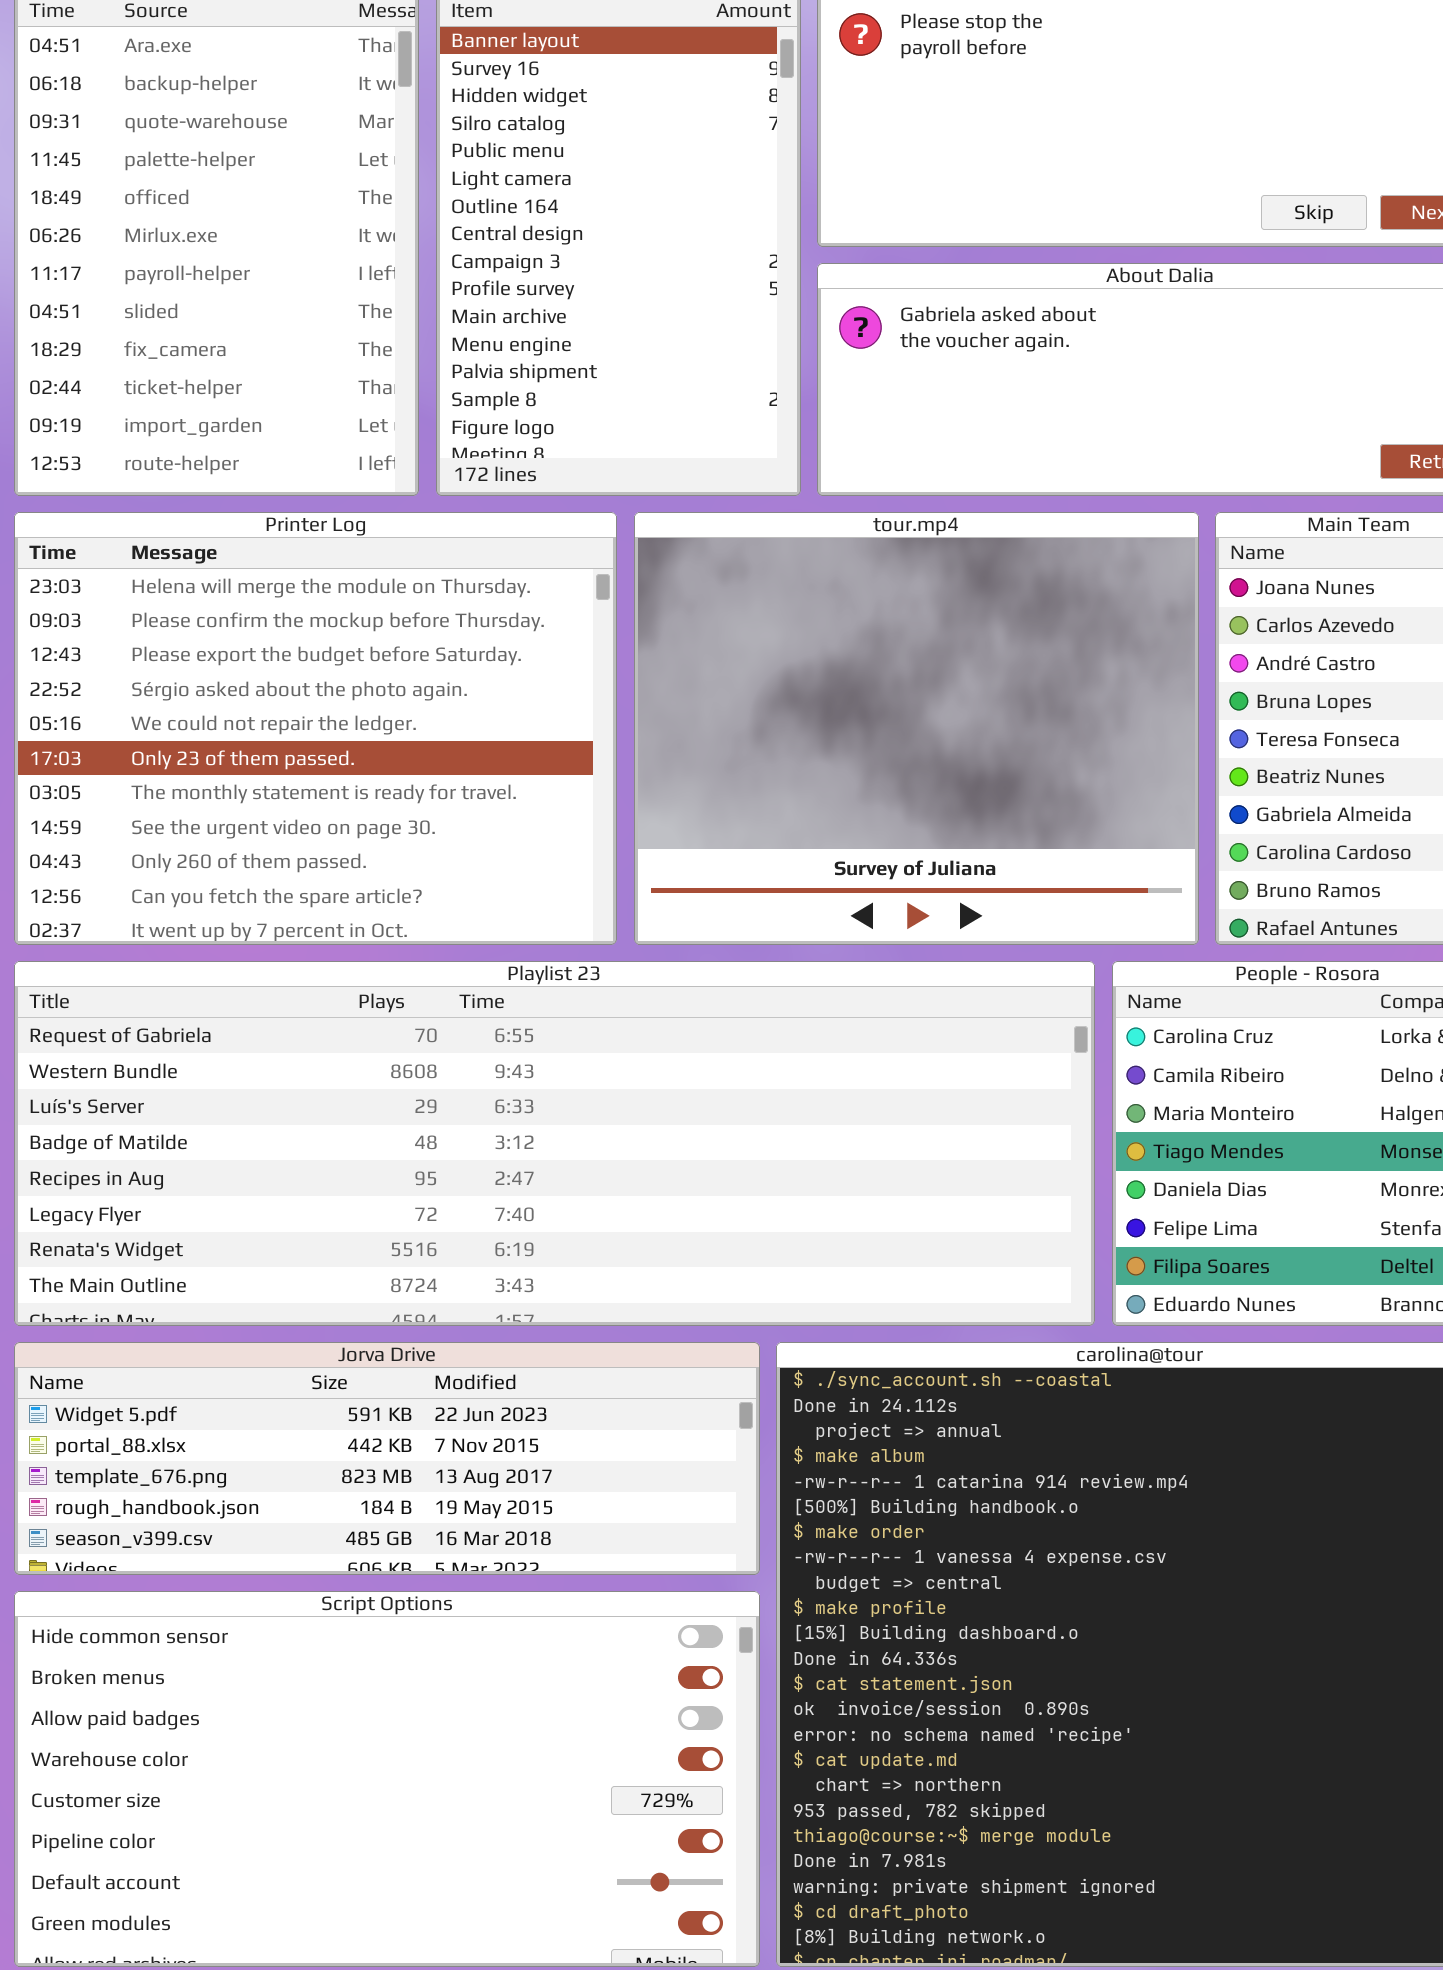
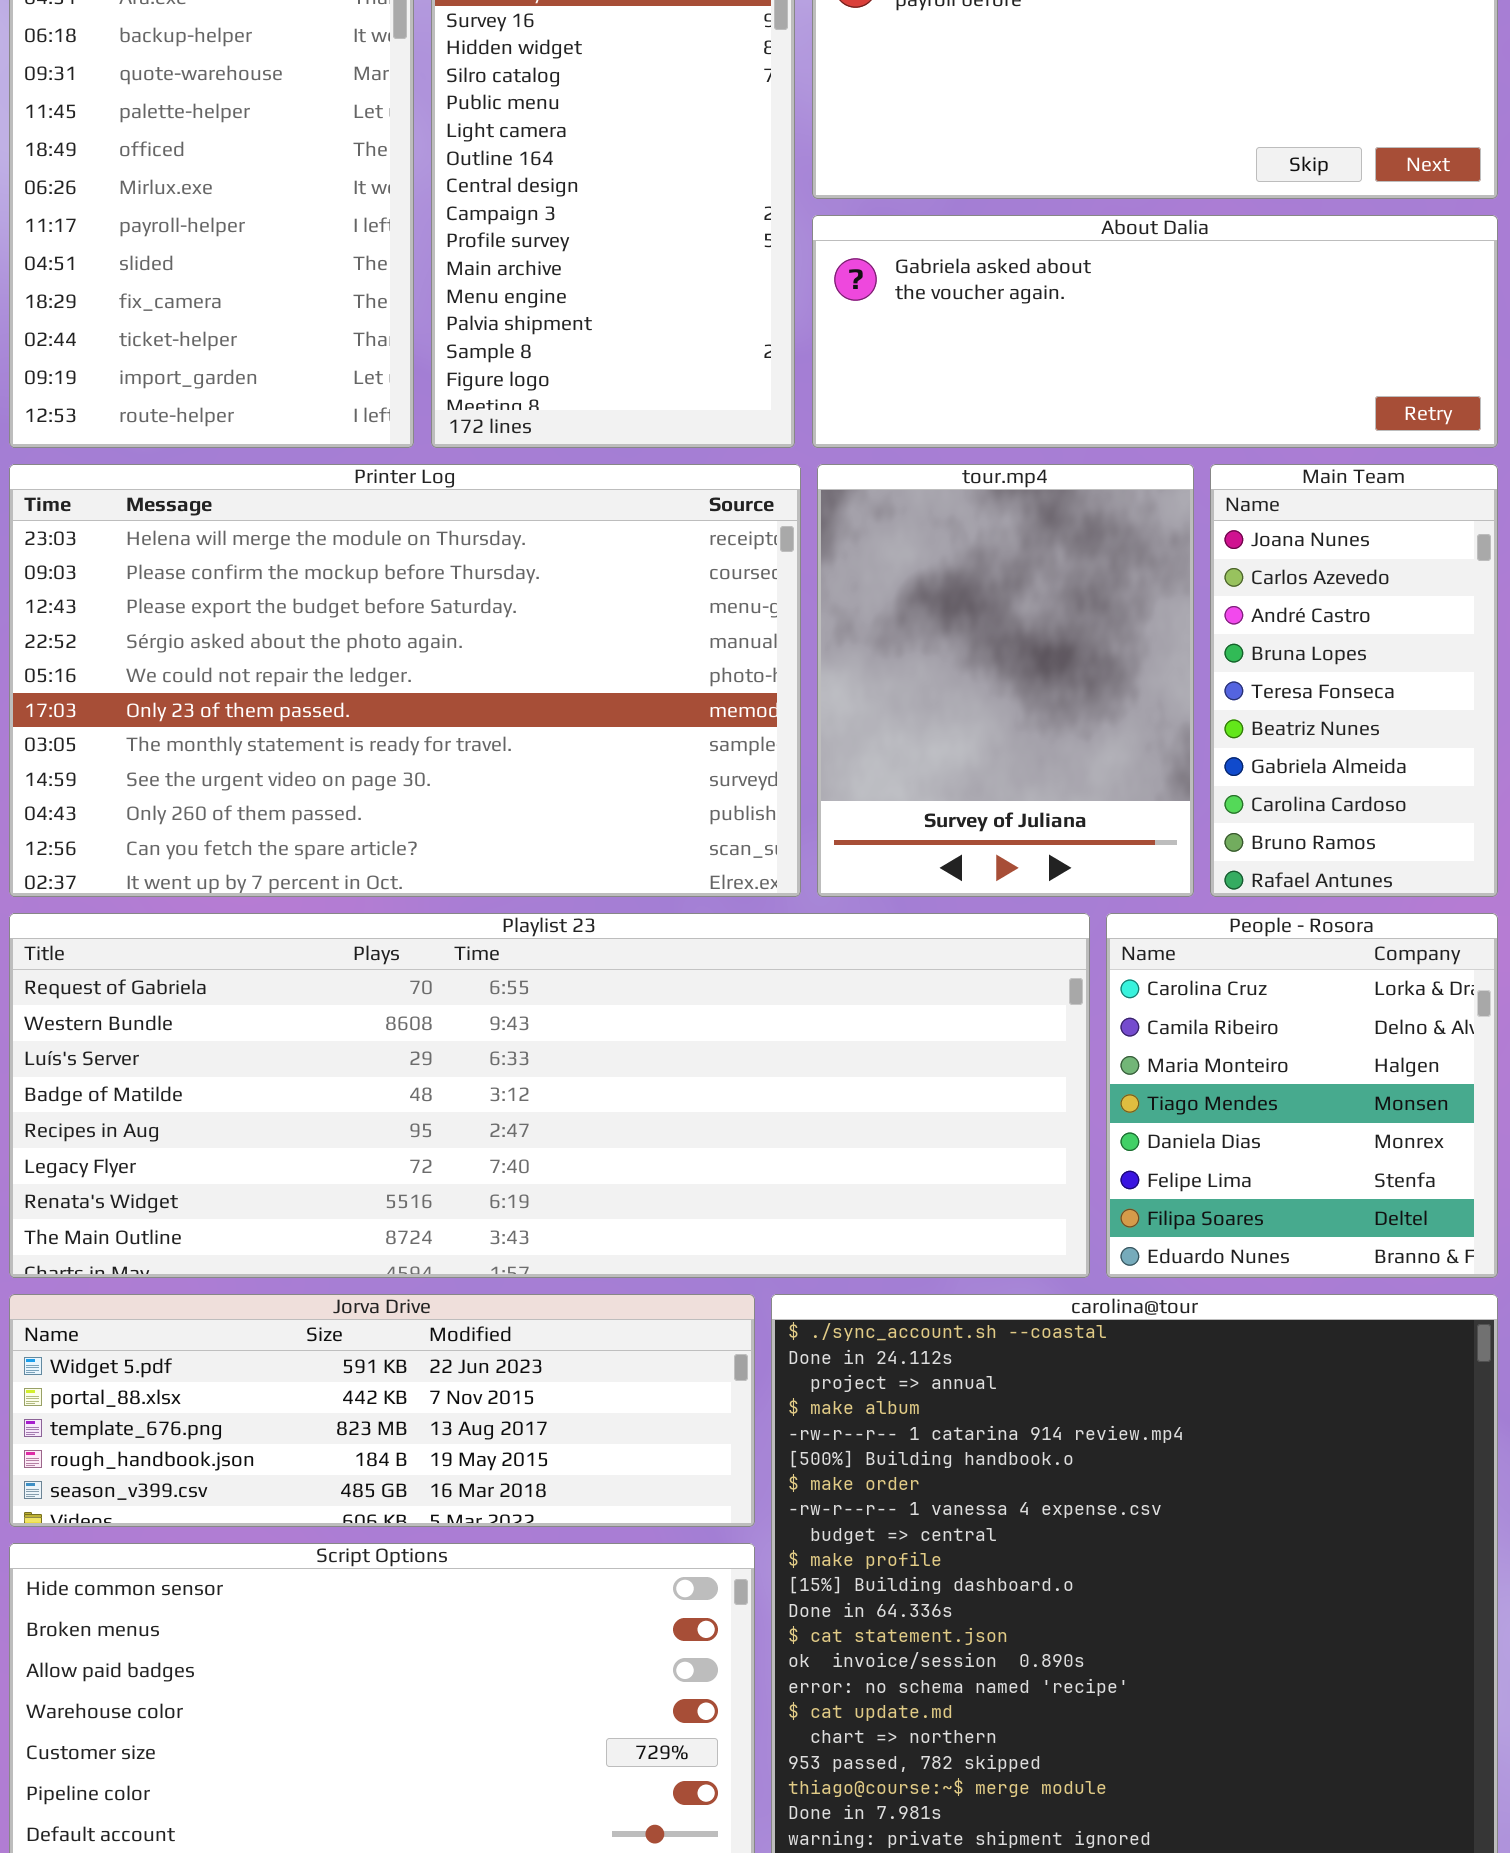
Printer Log: [14,512,617,945] -> [9,464,801,897], resized
tour.mp4: [634,512,1199,945] -> [817,464,1194,897], resized

